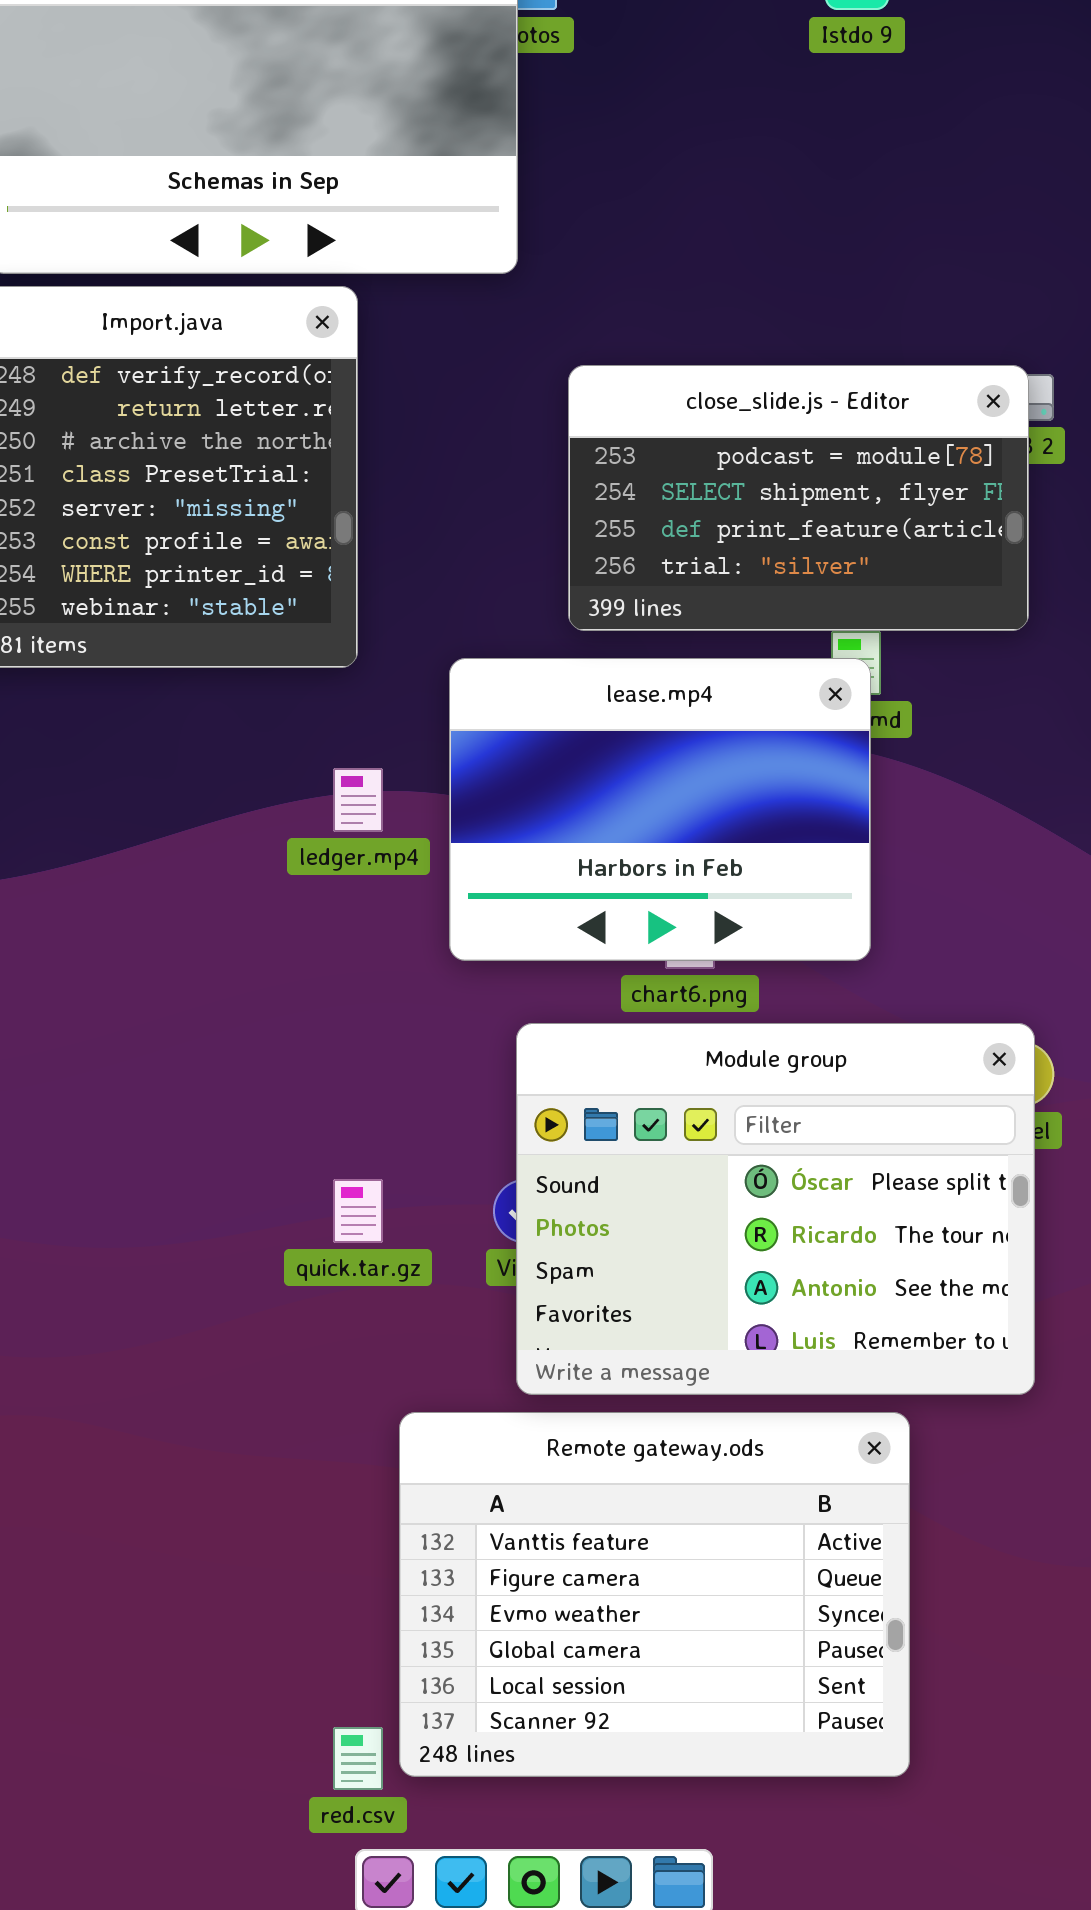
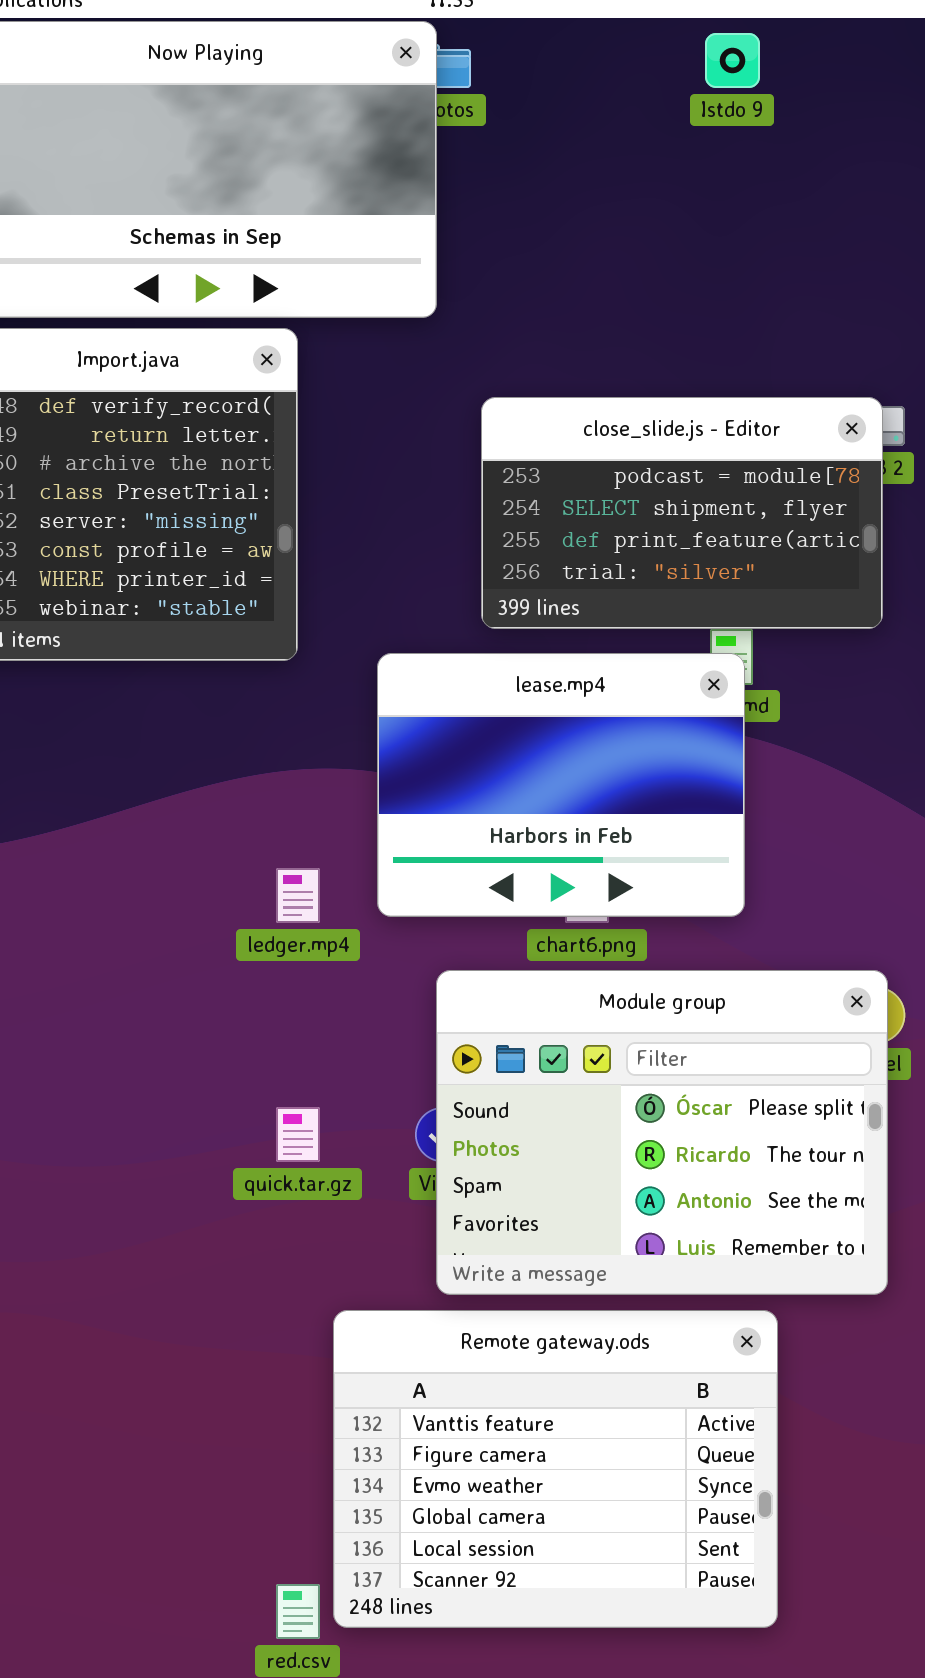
ledger.mp4: [333,768,383,832] -> [276,868,320,923], moved

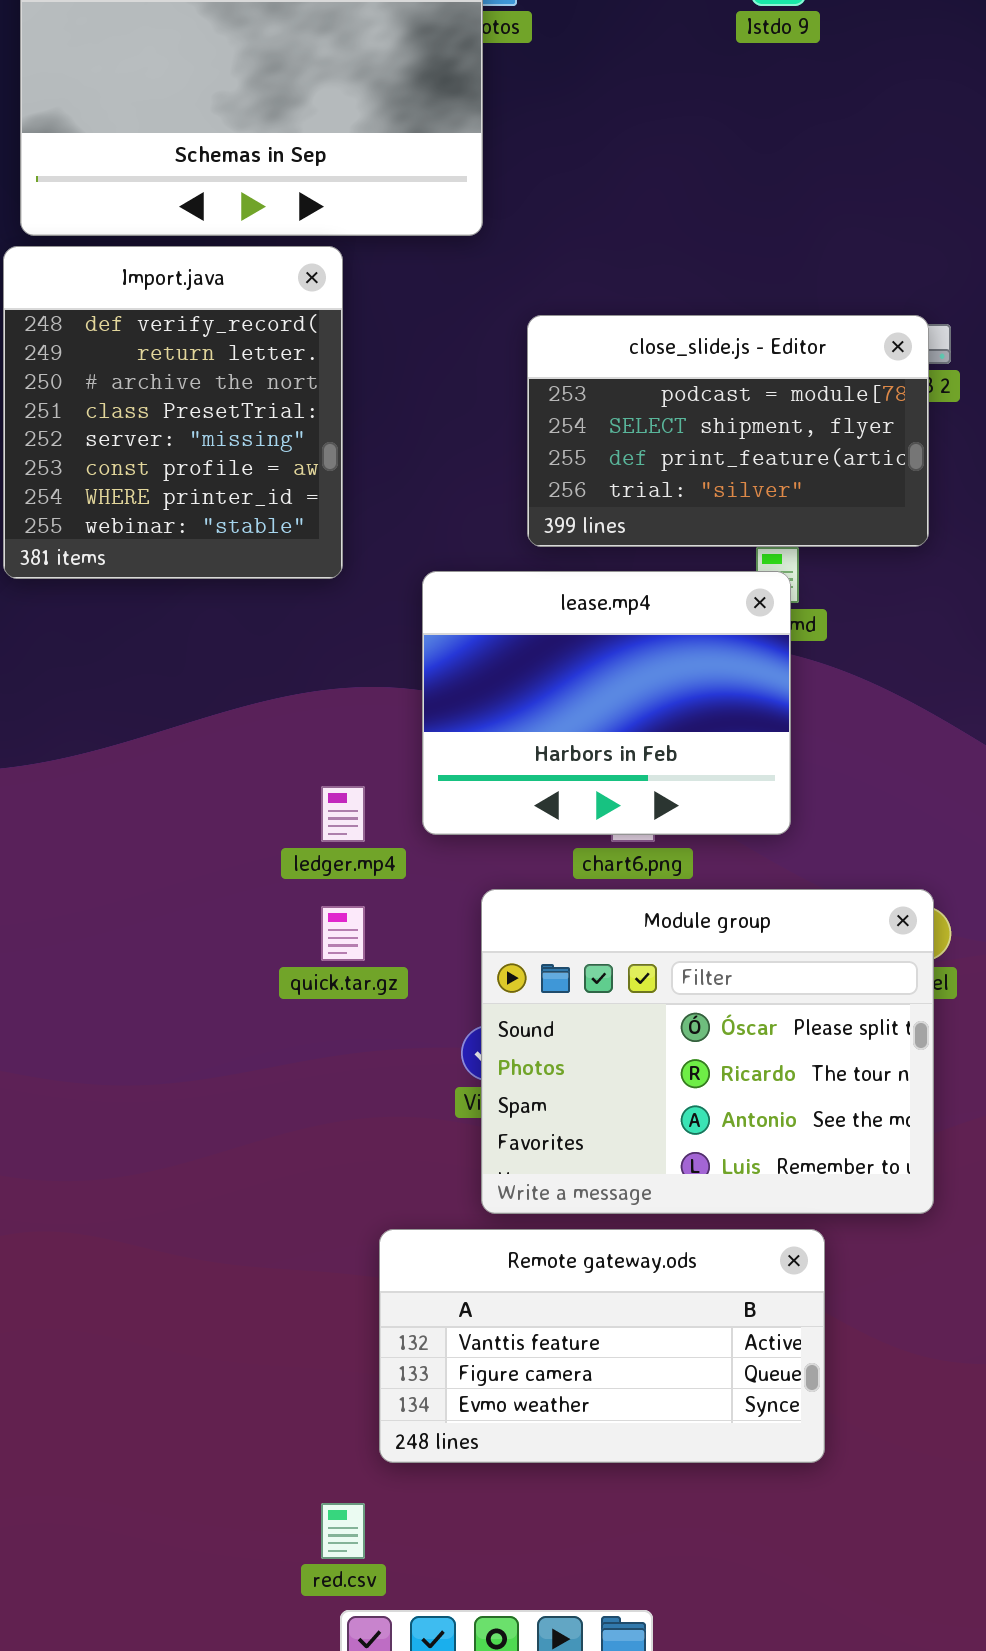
quick.tar.gz: [276,1107,320,1162] -> [321,906,365,961], moved
Remote gateway.ods: [333,1310,778,1628] -> [379,1229,825,1463], resized

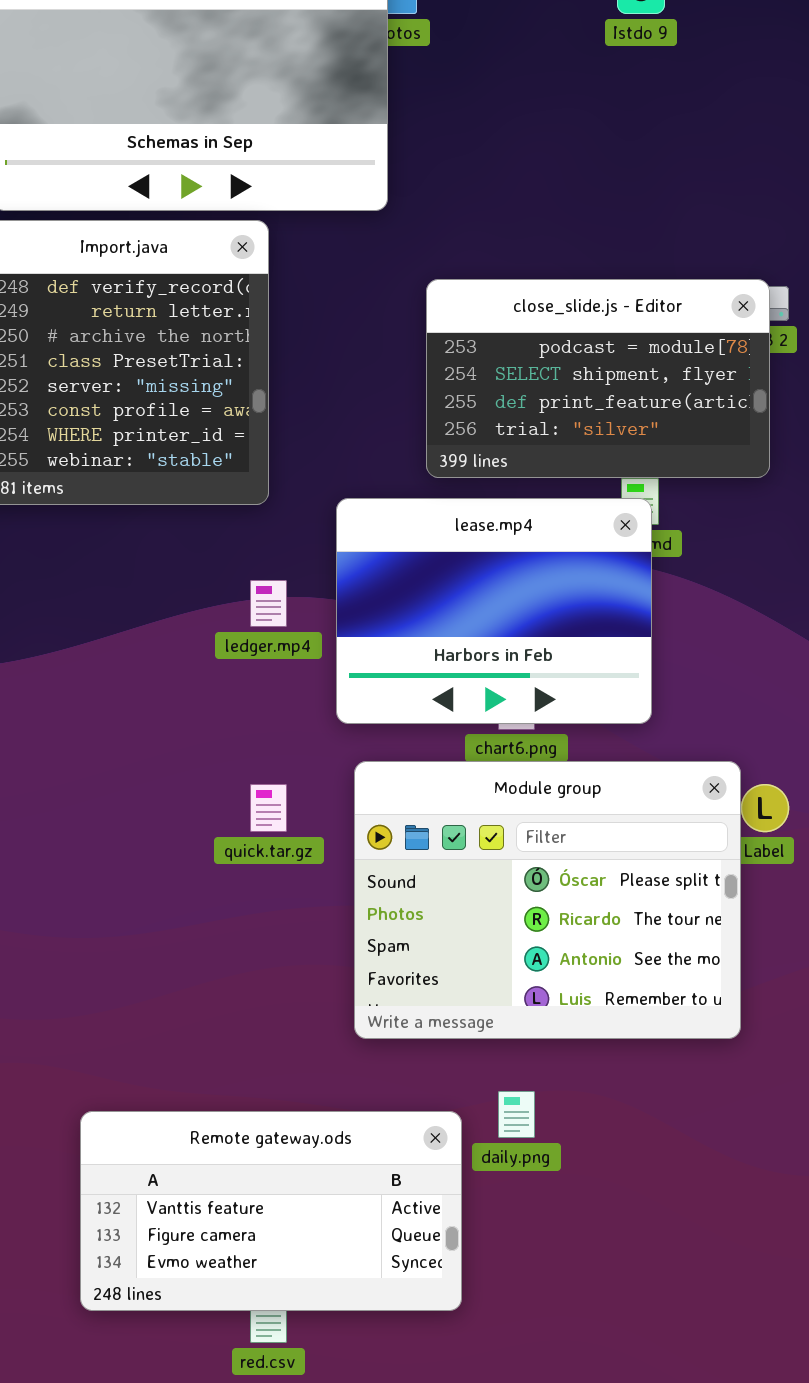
ledger.mp4: [321,786,365,842] -> [250,580,287,627], moved
Module group: [481,889,934,1214] -> [354,761,741,1039], moved
Remote gateway.ods: [379,1229,825,1463] -> [80,1111,462,1311], moved

